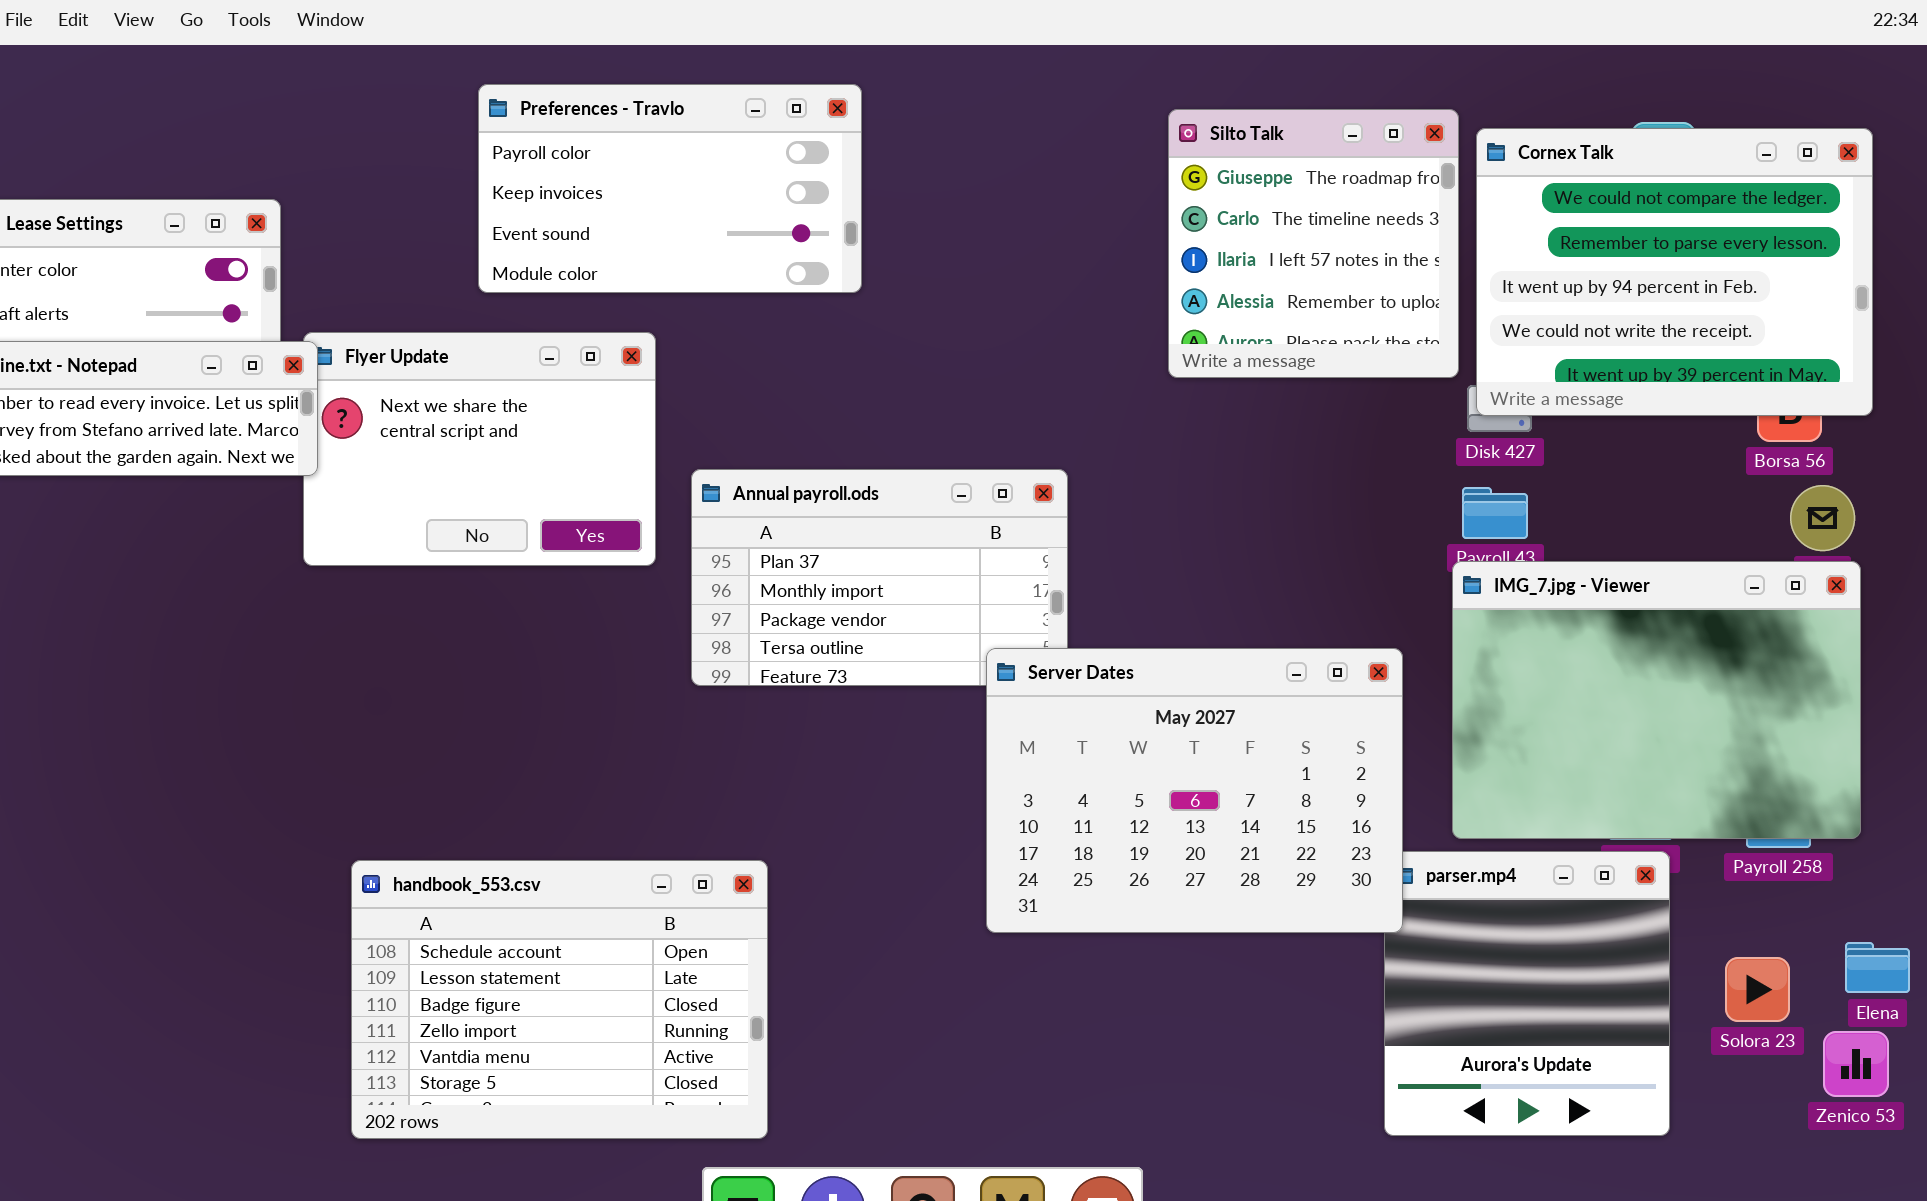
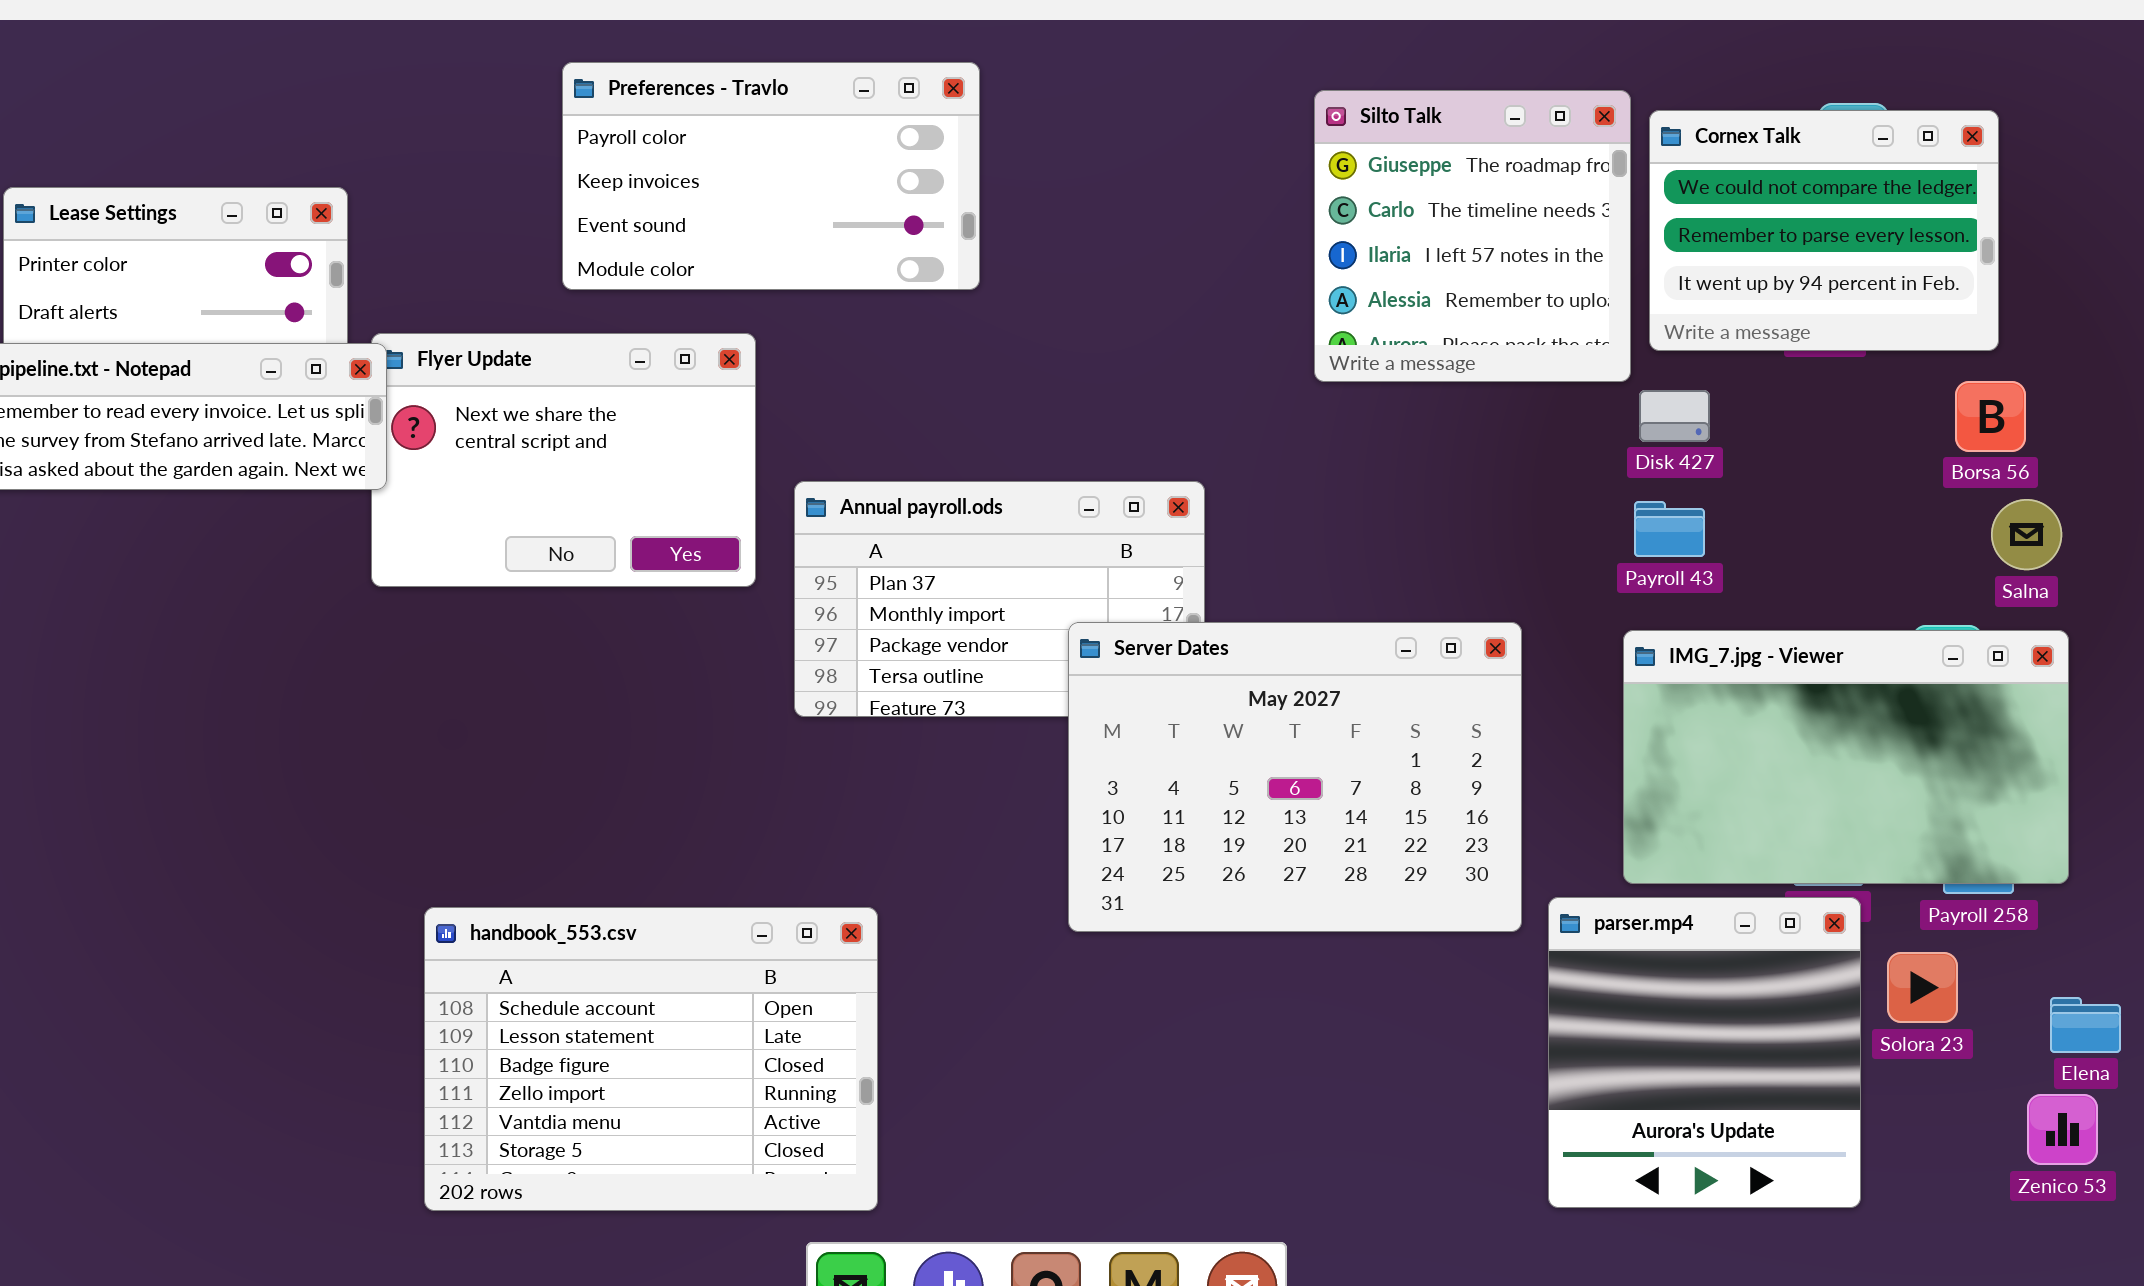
Cornex Talk: [1476,128,1873,416] -> [1649,110,1999,351], resized
IMG_7.jpg - Viewer: [1452,561,1861,839] -> [1623,630,2069,884], resized
Server Dates: [986,648,1403,933] -> [1068,622,1522,932], moved
Solora 23: [1725,957,1790,1022] -> [1887,952,1958,1023], moved

